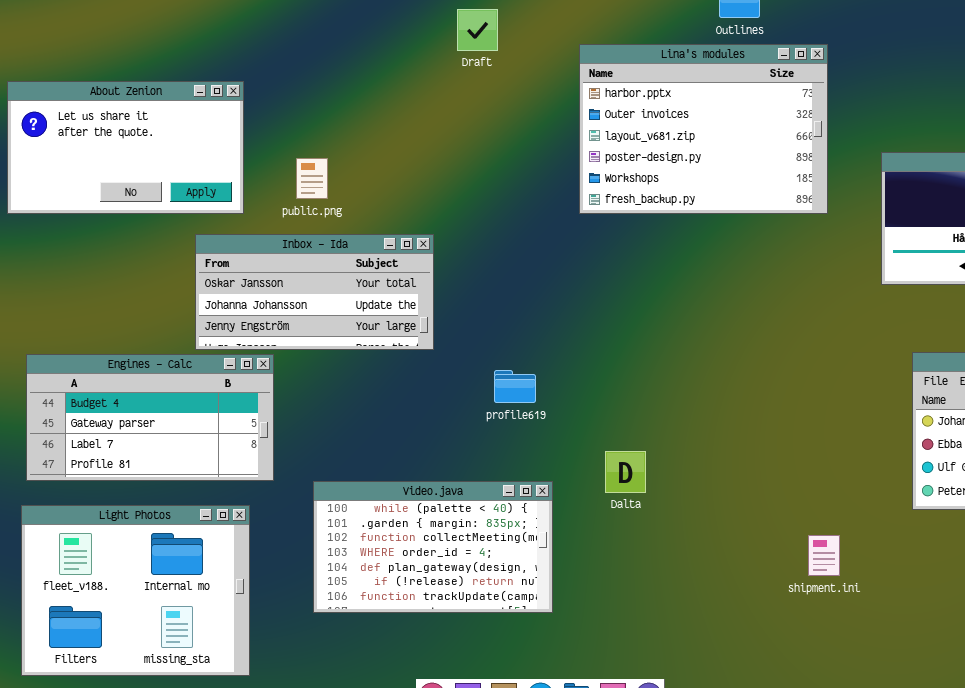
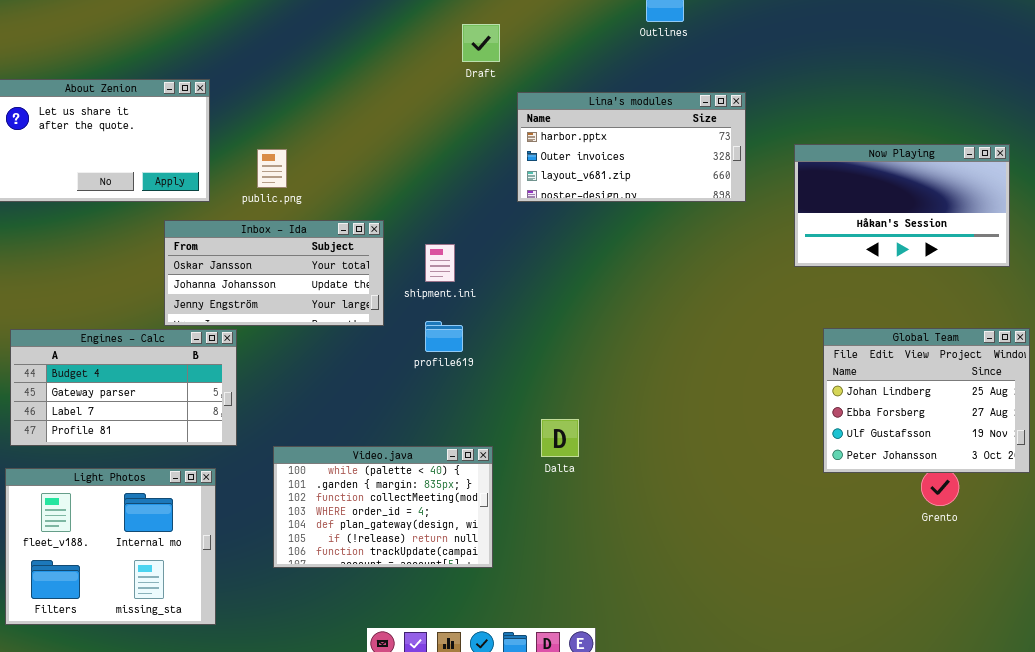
Draft: [457,9,498,51] -> [462,24,500,62], moved
Lina's modules: [579,44,828,214] -> [517,92,746,202], resized
profile619: [494,370,536,403] -> [425,321,463,352], moved
shipment.ini: [808,535,840,576] -> [425,244,455,282], moved

